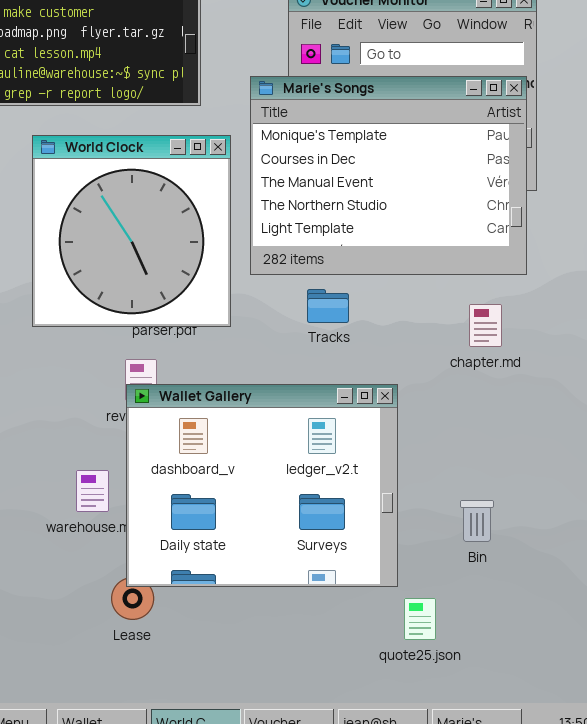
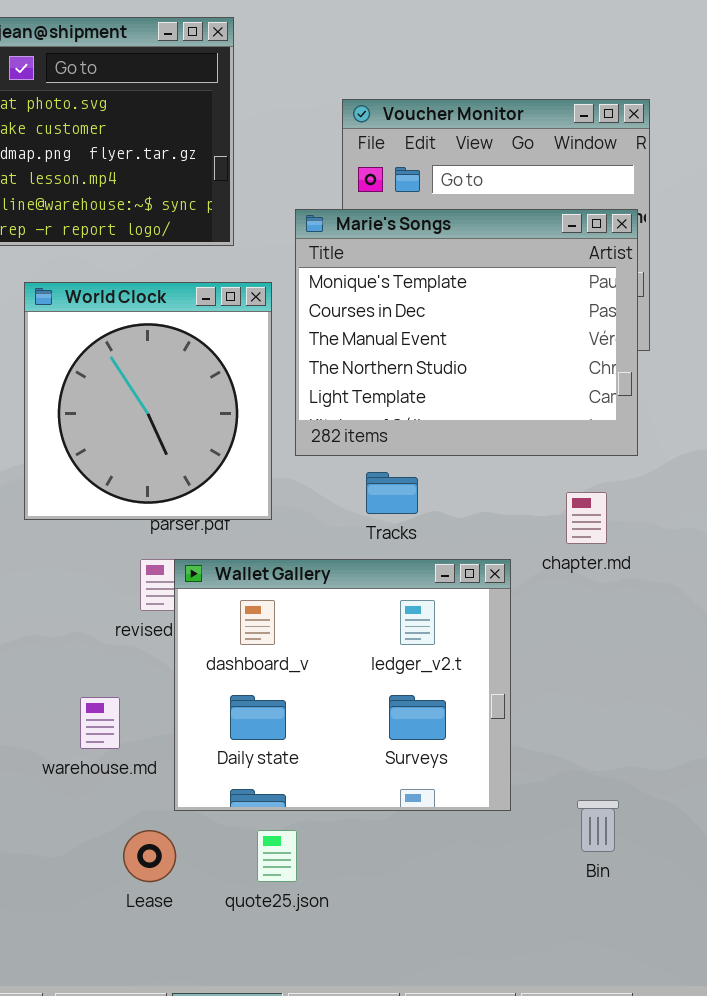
Wallet Gallery: [126,384,398,587] -> [174,559,511,811], moved
Bin: [460,500,494,542] -> [577,800,619,852], moved
quote25.json: [404,598,436,640] -> [257,830,297,882], moved

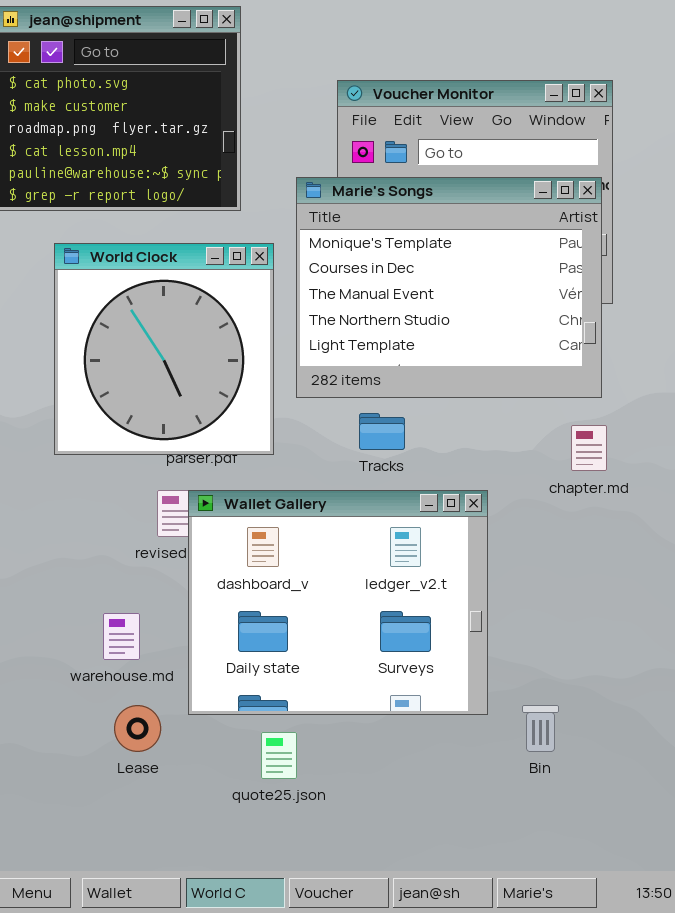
chapter.md: [566,492,607,544] -> [571,425,607,471], moved
Bin: [577,800,619,852] -> [522,705,559,752], moved
Lease: [123,830,176,882] -> [114,705,161,752], moved

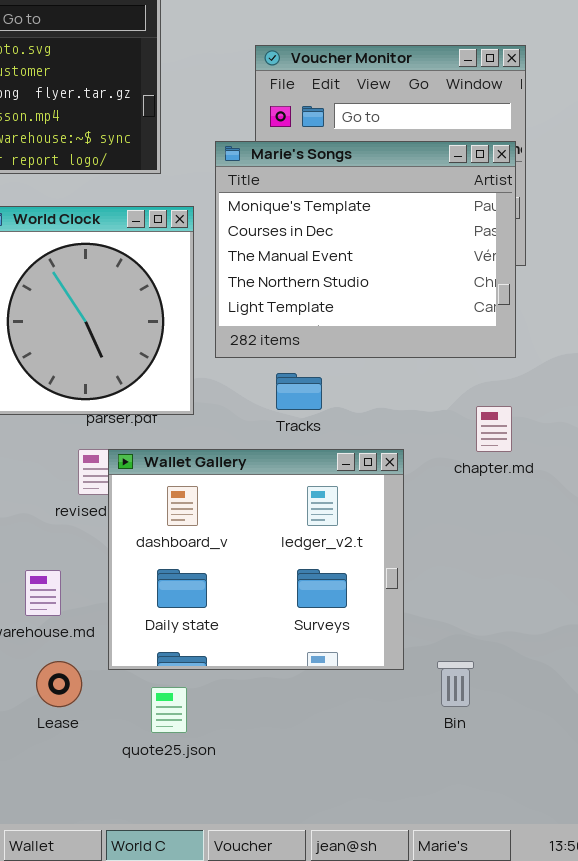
chapter.md: [571,425,607,471] -> [476,406,512,452], moved
quote25.json: [261,732,297,779] -> [151,687,187,733], moved

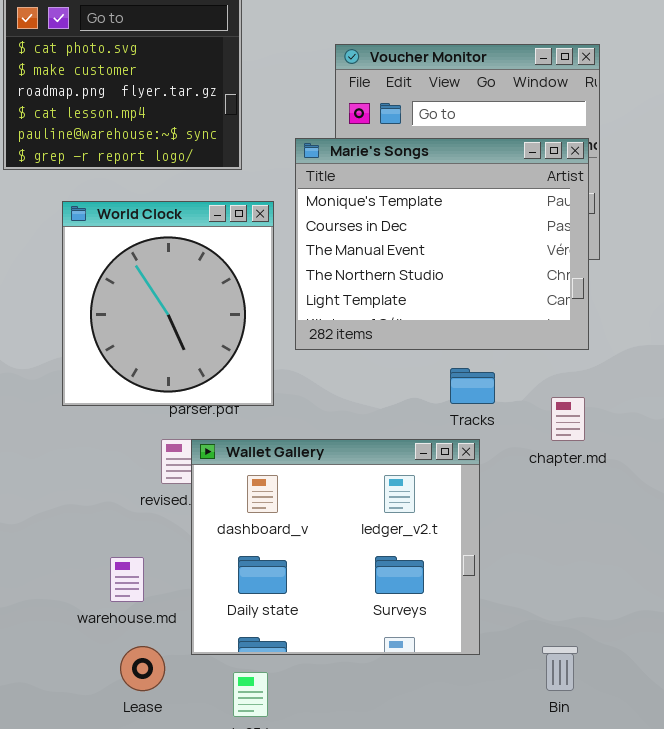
Tracks: [276,373,322,410] -> [450,368,495,404], moved
Bin: [437,661,474,707] -> [542,646,578,691], moved

